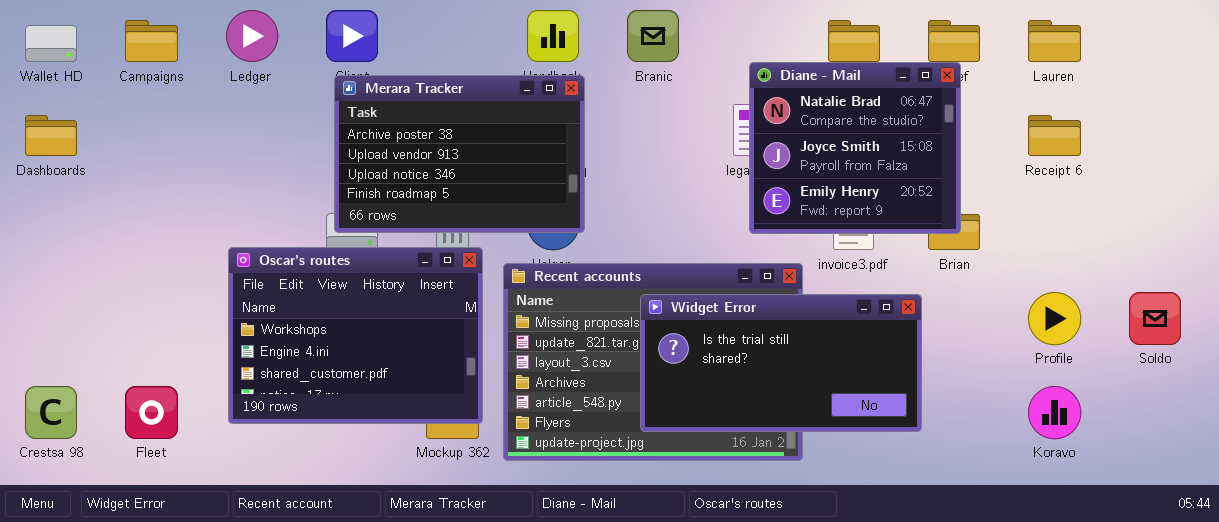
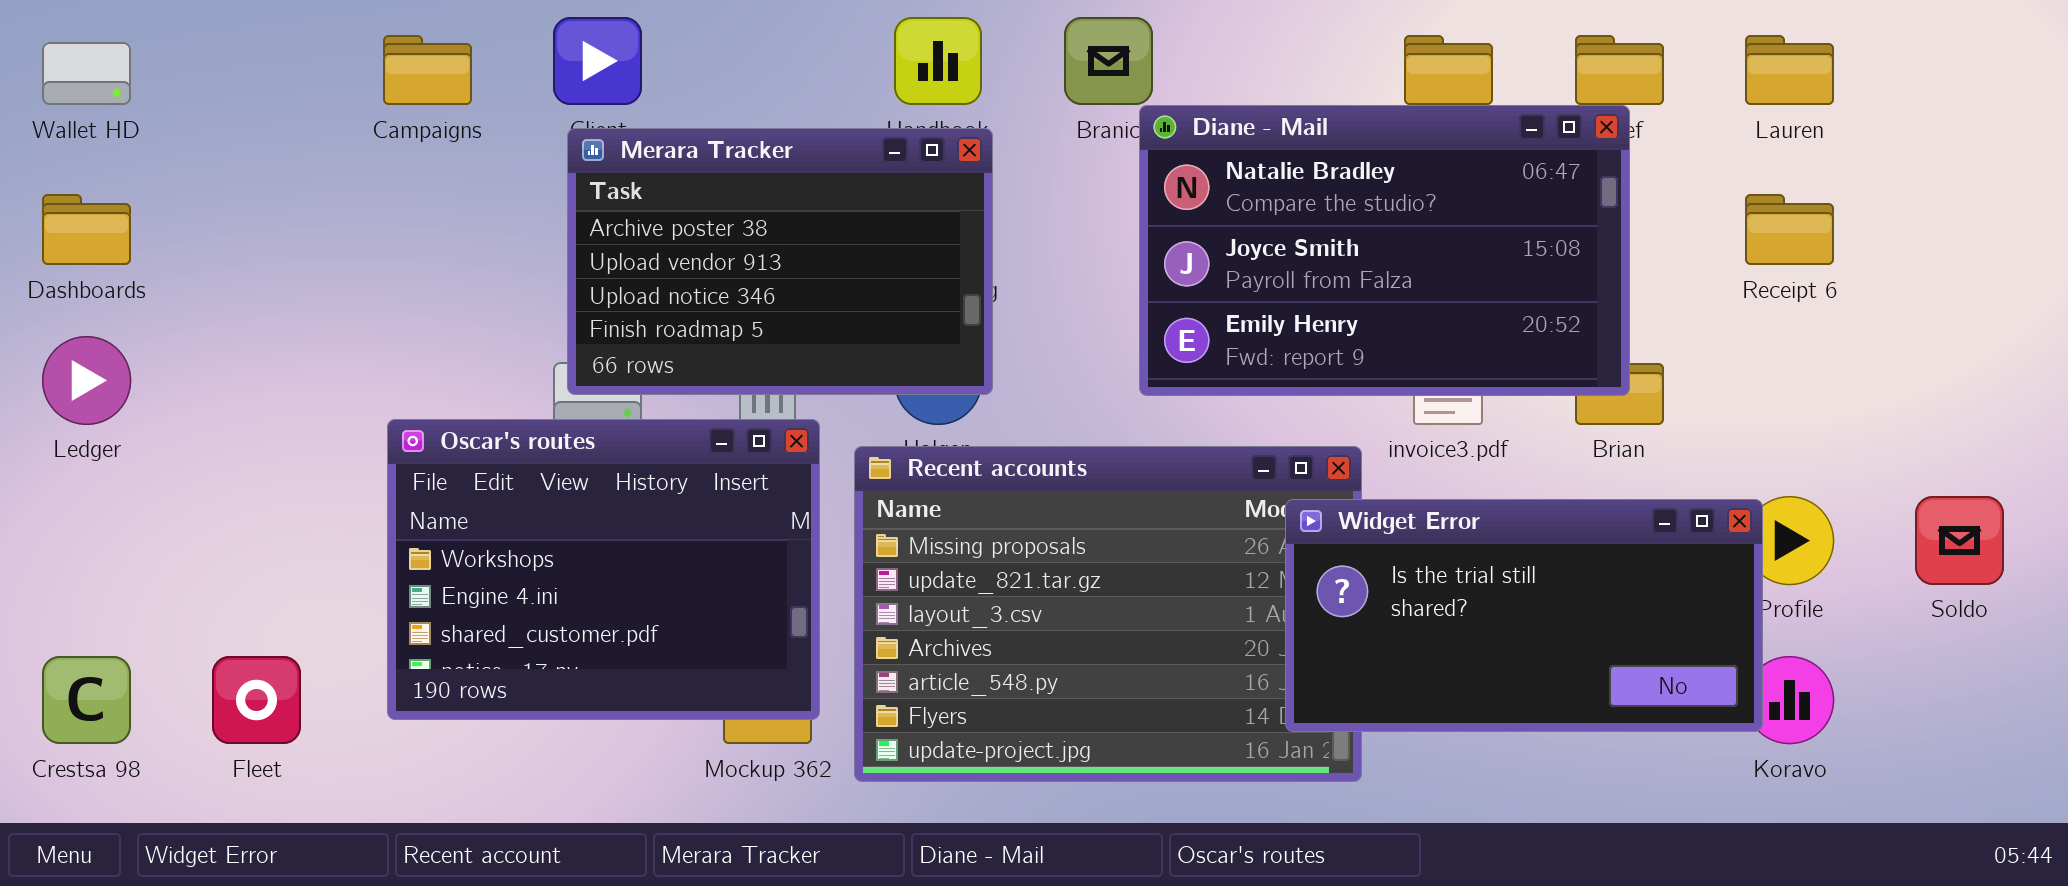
Ledger: [226,10,278,62] -> [42,336,131,425], moved
Campaigns: [125,20,178,62] -> [383,35,472,105], moved
Diane - Mail: [749,62,961,234] -> [1139,105,1630,396], resized
Widget Error: [640,294,922,432] -> [1285,499,1763,732], moved

